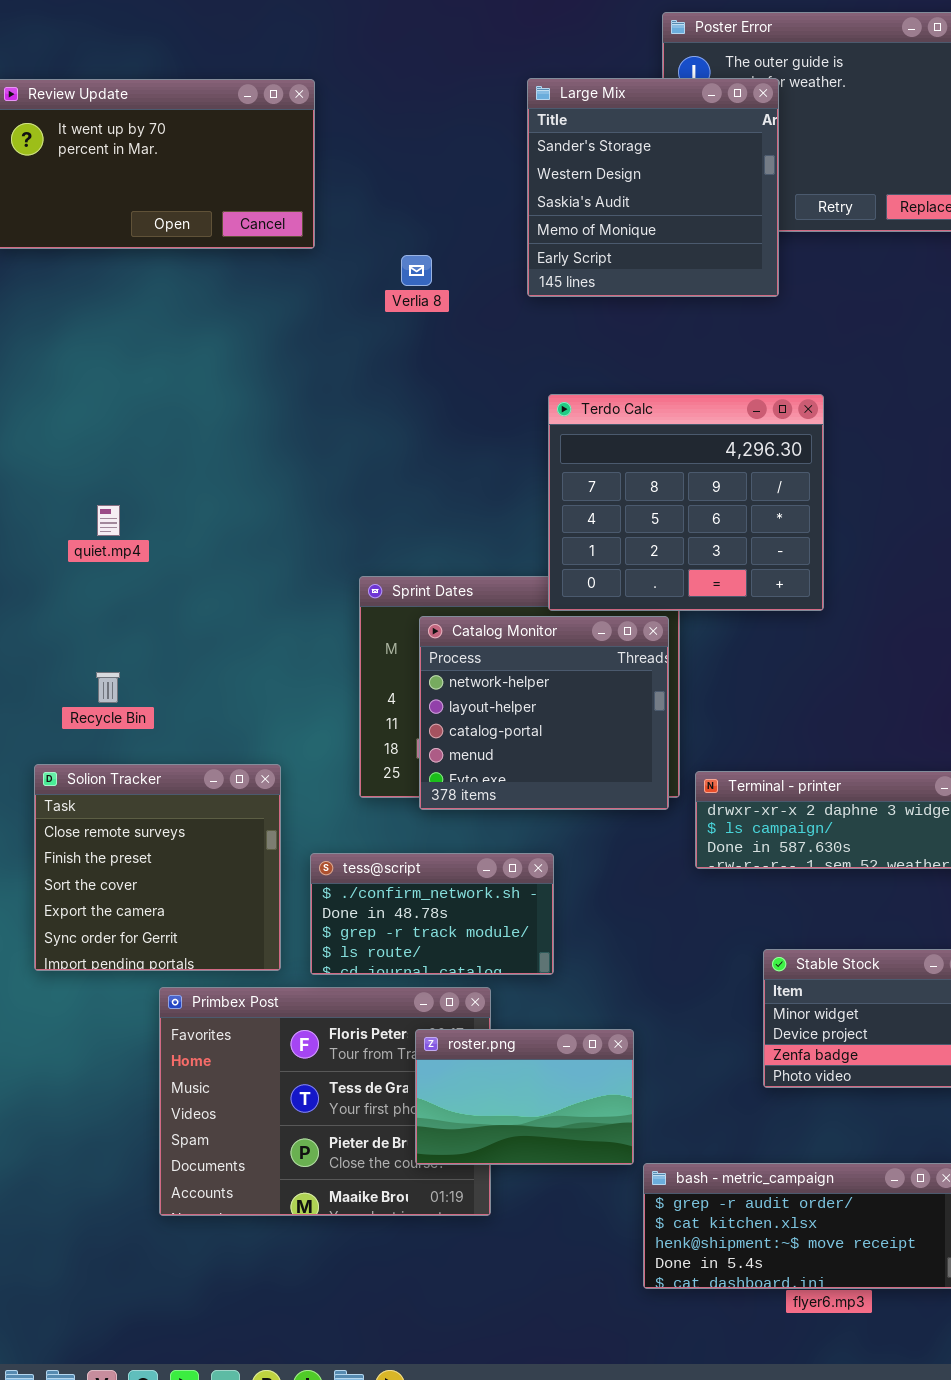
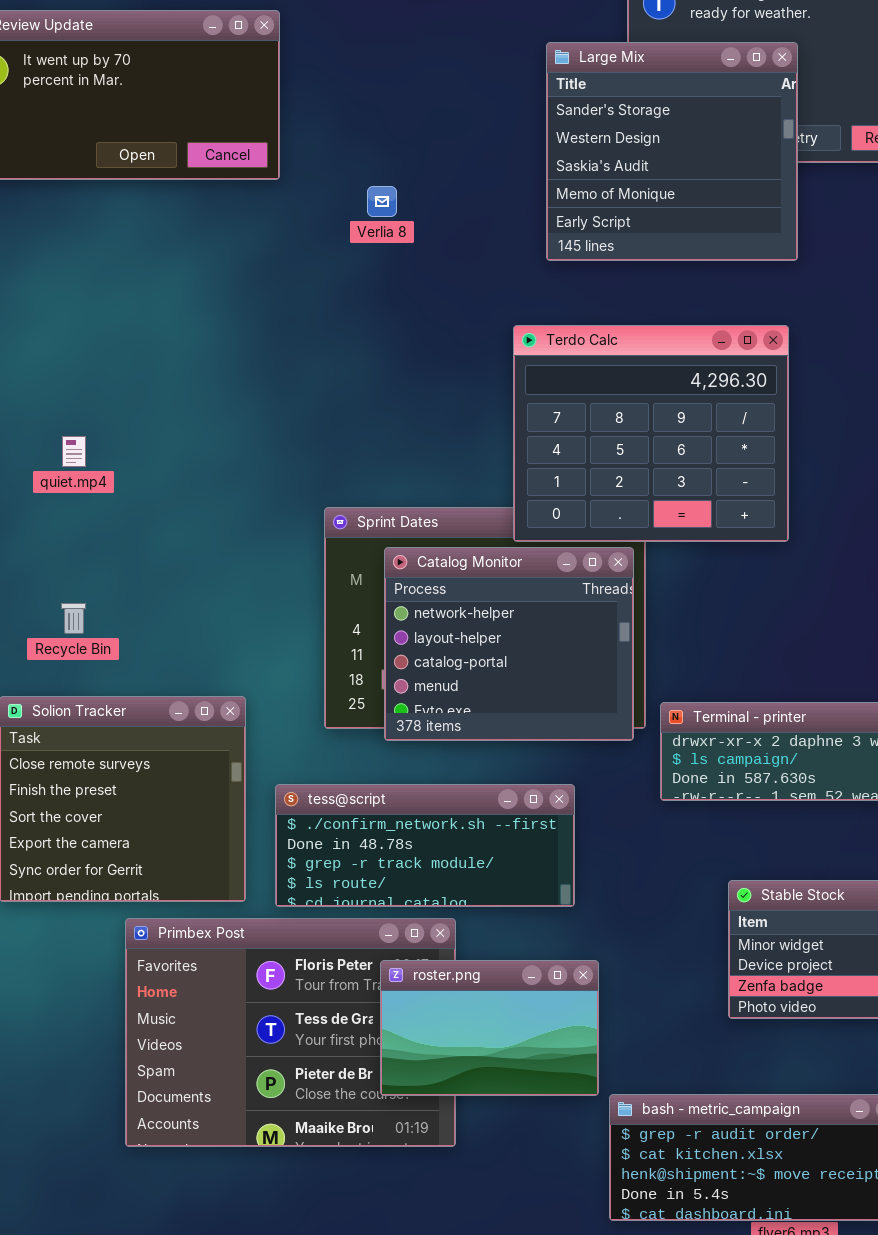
Large Mix: [527,78,779,297] -> [546,42,798,261], moved
tess@script: [310,853,554,975] -> [275,784,575,907], resized

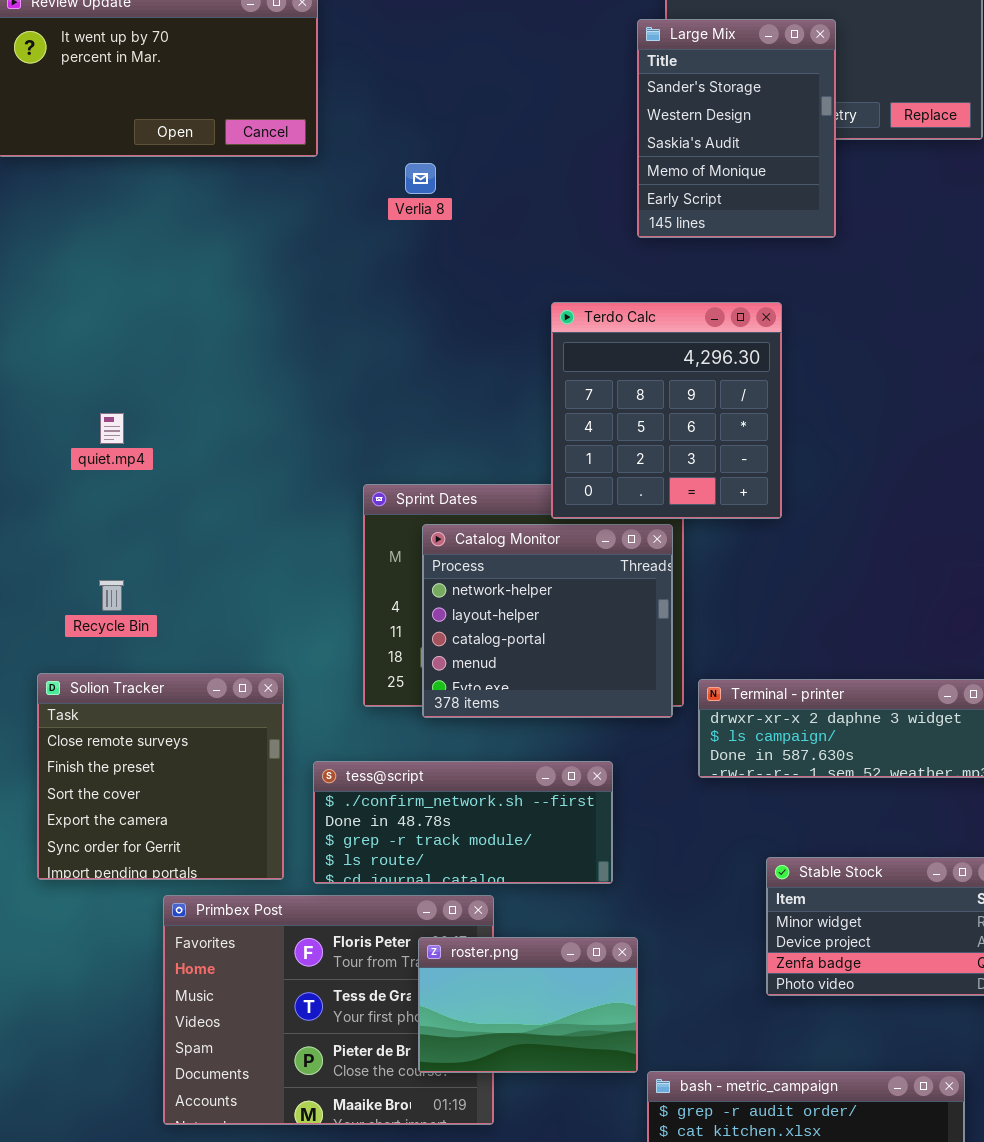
Large Mix: [546,42,798,261] -> [637,19,836,238], resized
Terdo Calc: [513,325,789,542] -> [551,302,782,519], resized

